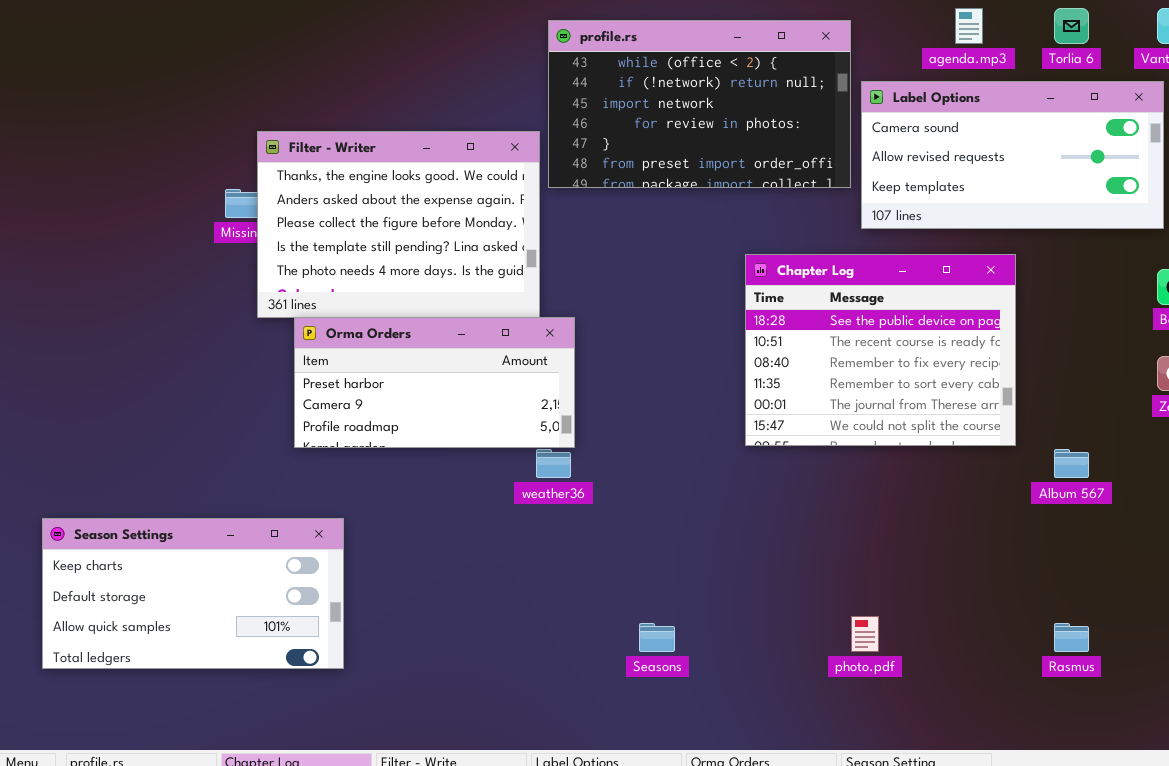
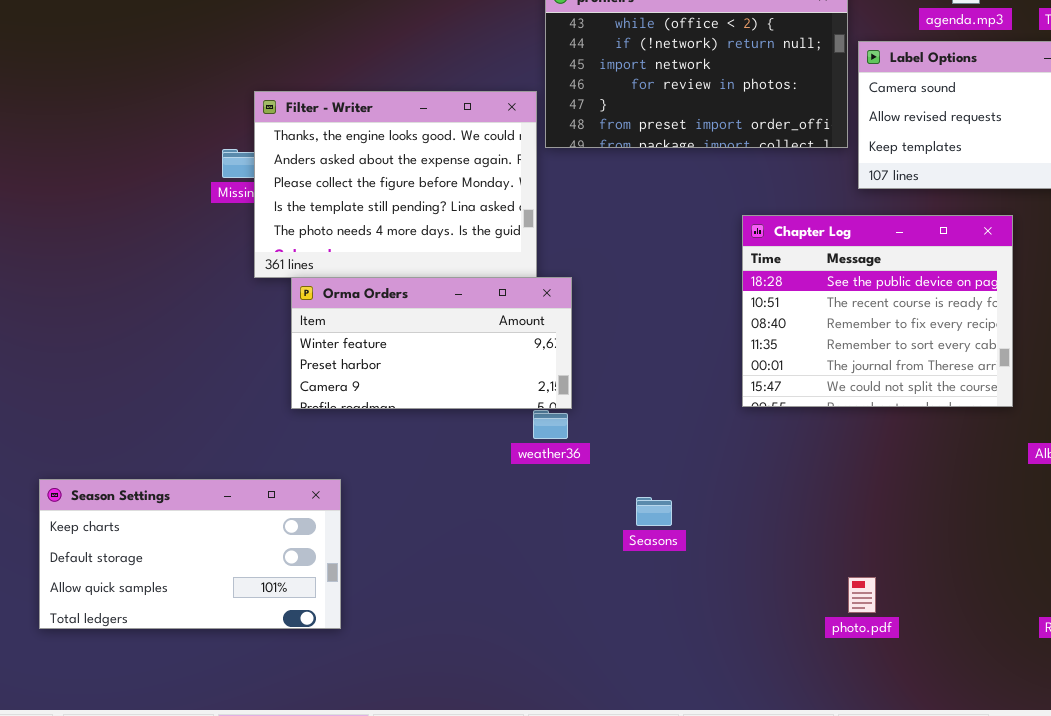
Orma Orders: [294,317,575,448] -> [291,277,572,409], scrolled up 1 row
Seasons: [639,623,675,652] -> [636,497,672,526], moved

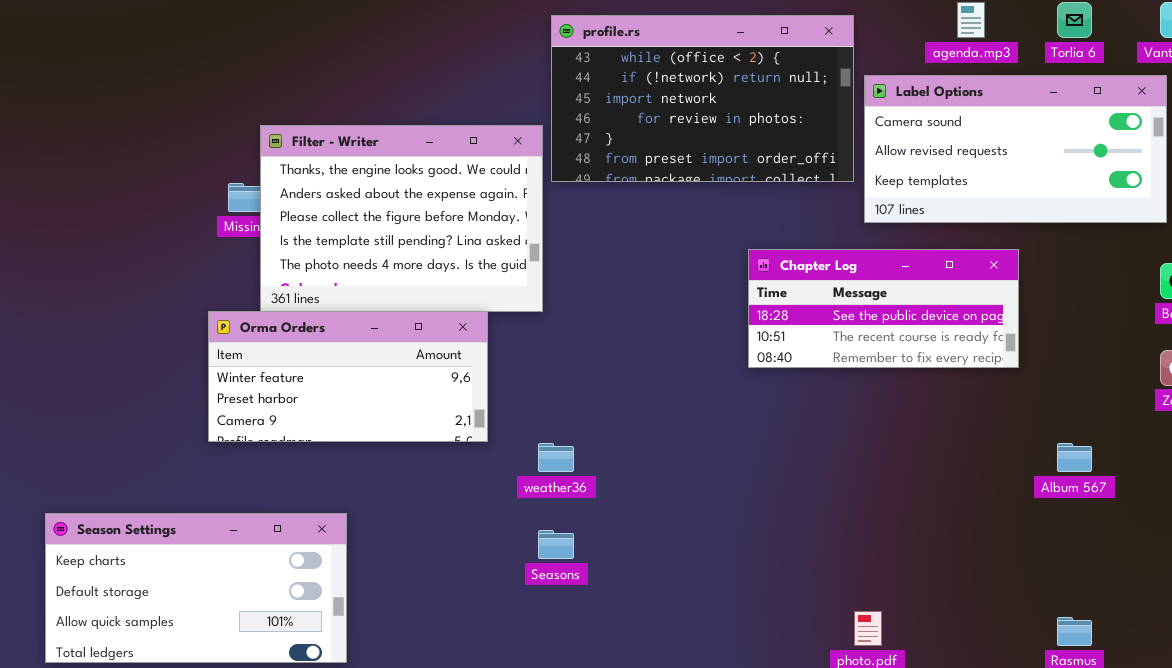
Chapter Log: [742,215,1013,407] -> [748,249,1019,368], resized
Orma Orders: [291,277,572,409] -> [208,311,488,442], moved
Seasons: [636,497,672,526] -> [538,530,574,559], moved

